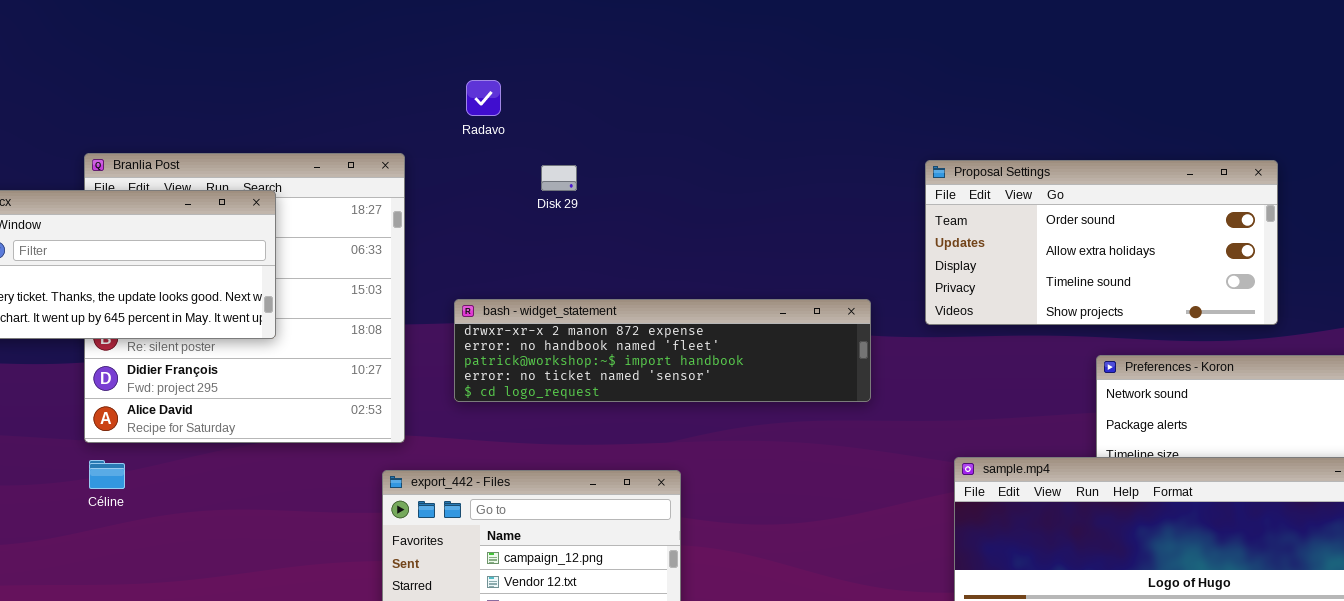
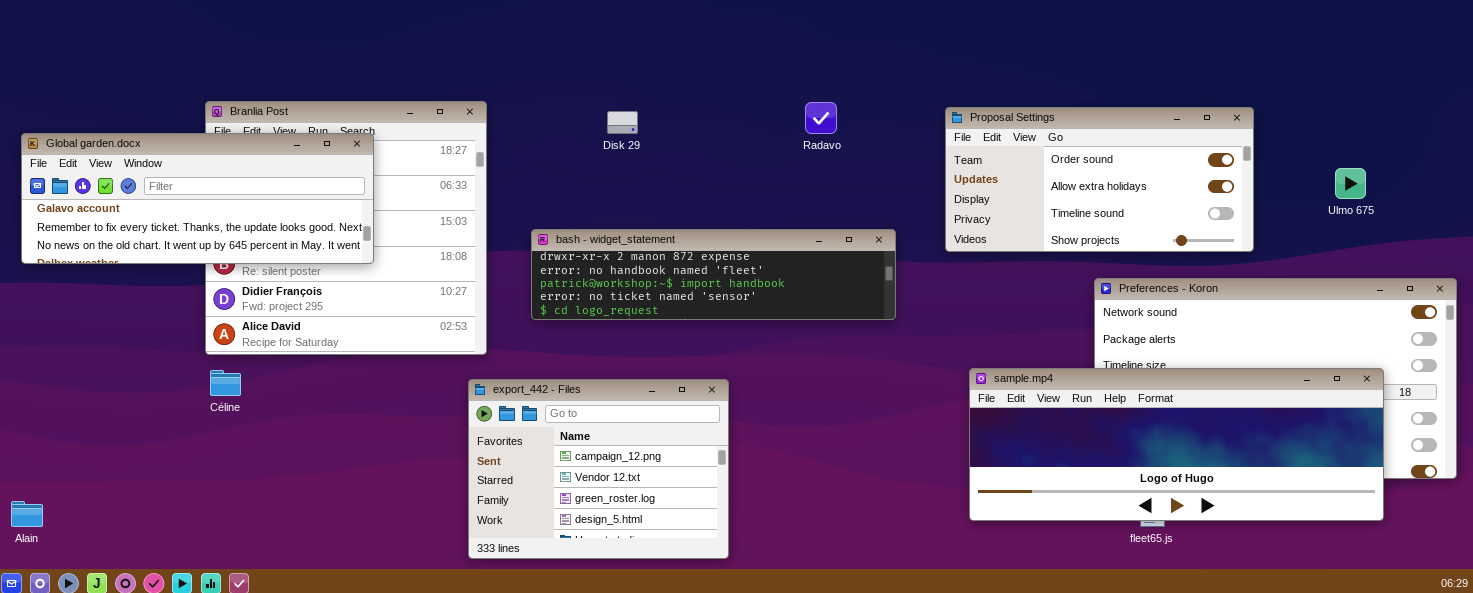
Radavo: [466,80,501,116] -> [805,102,837,134], moved

